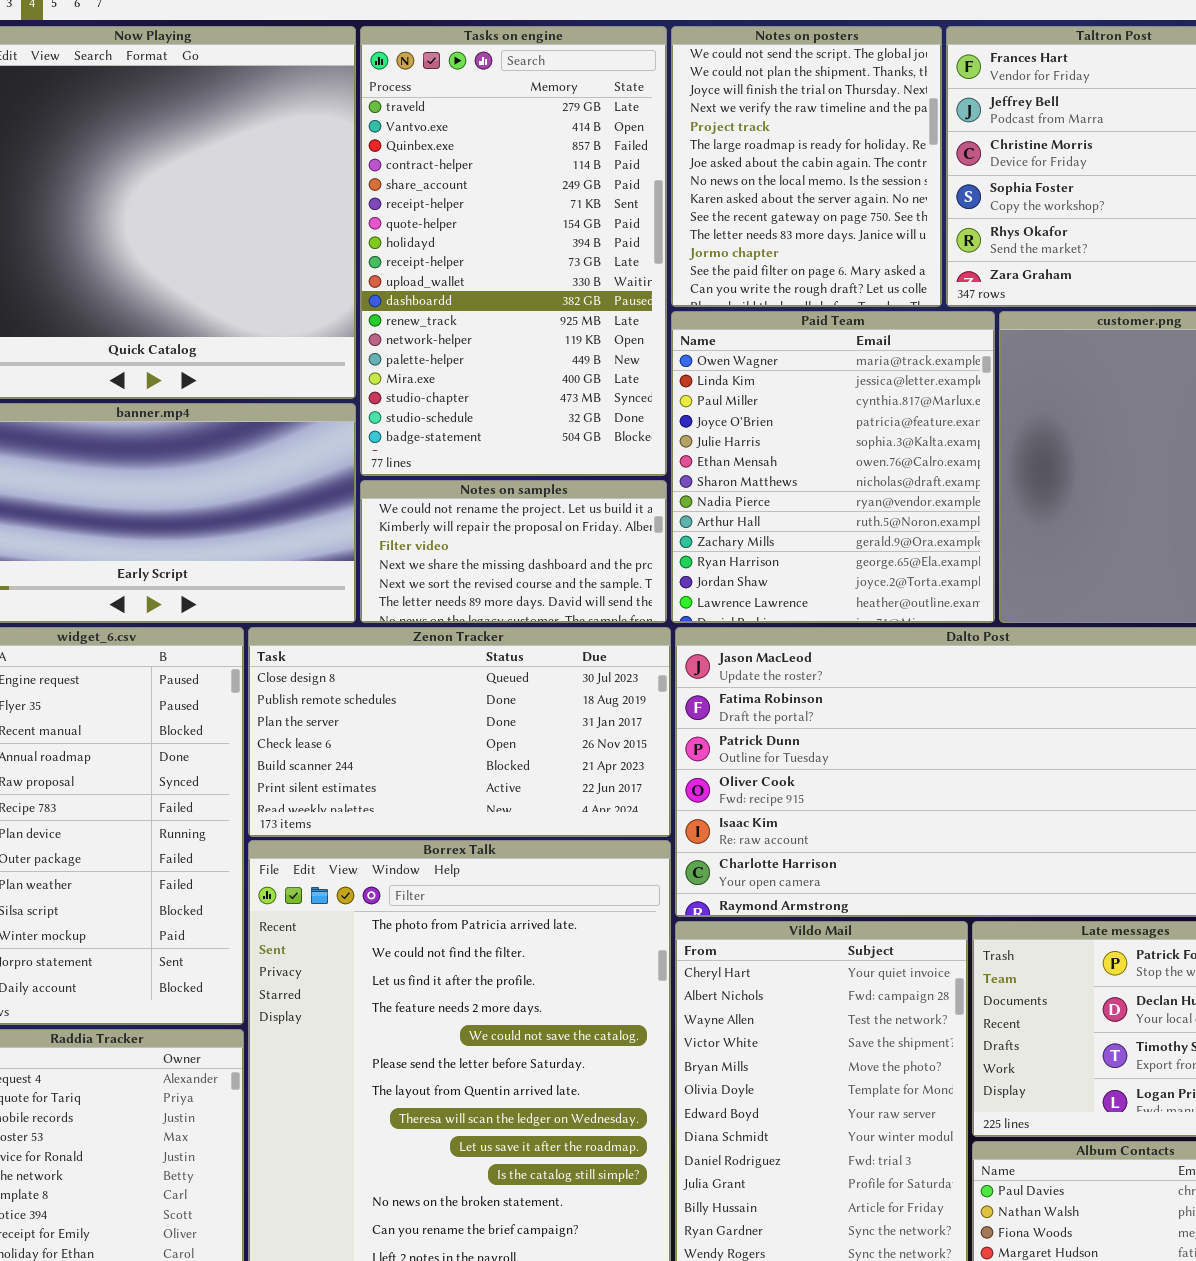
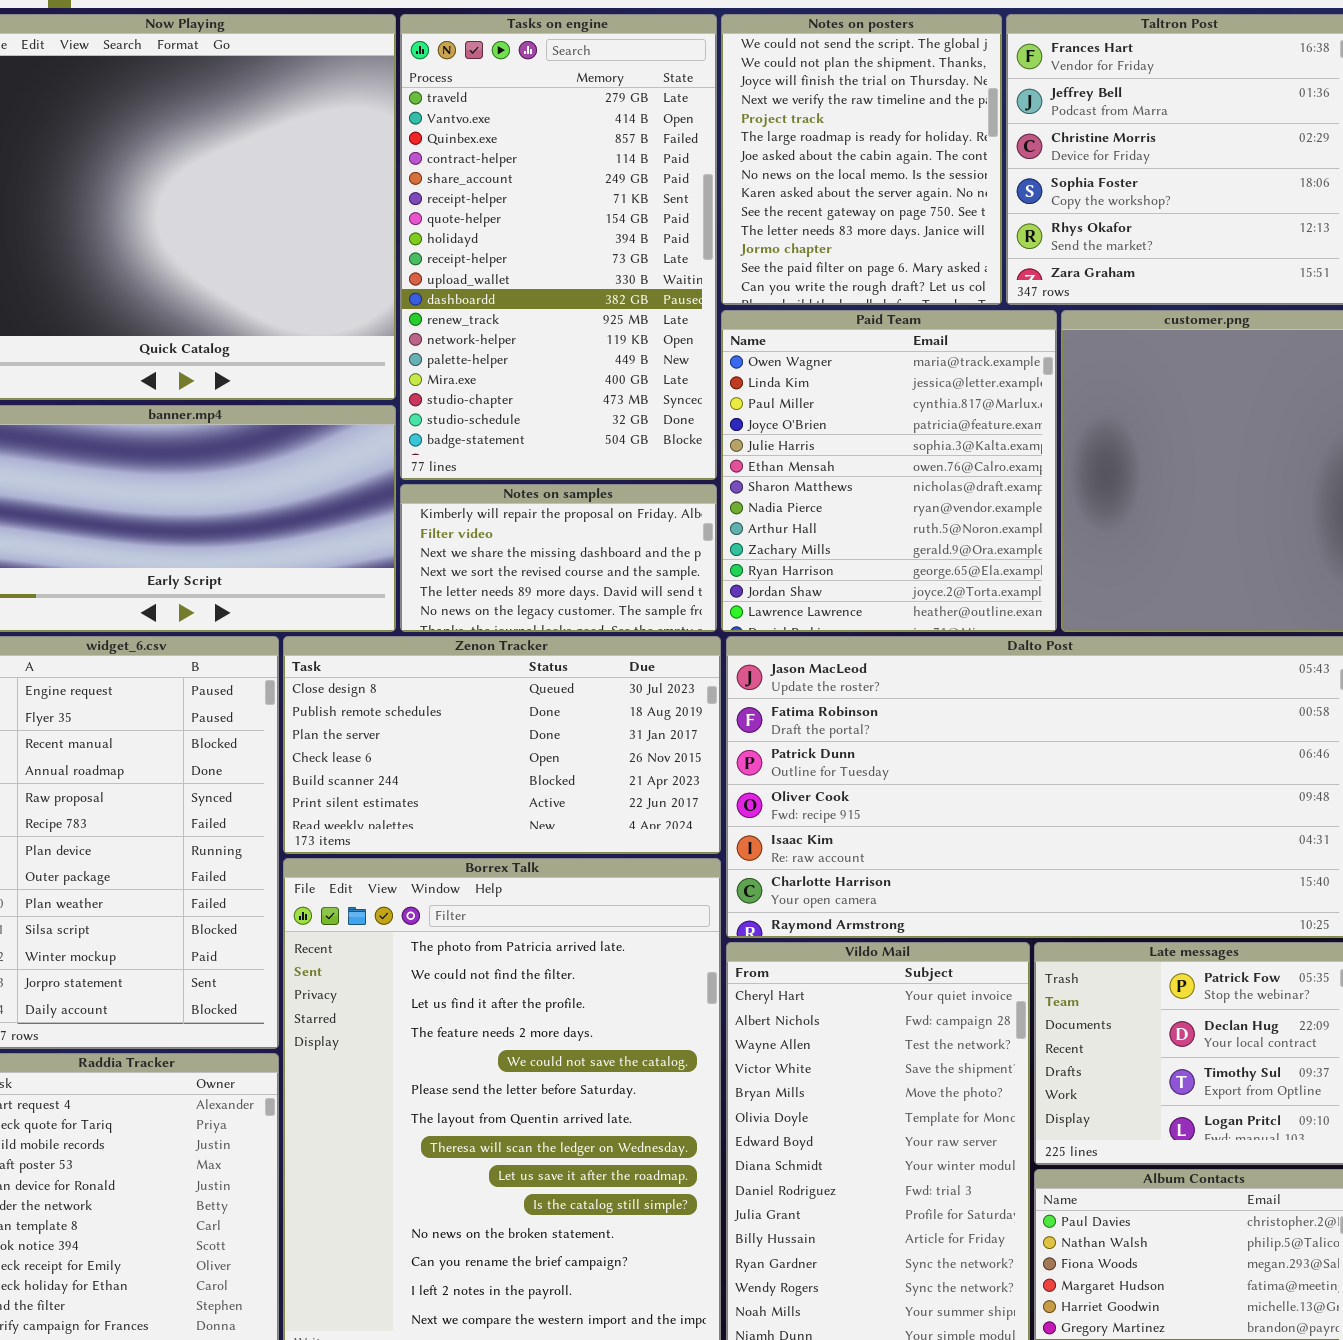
Notes on samples: [360,480,667,623] -> [400,484,717,632], scrolled down 1 row

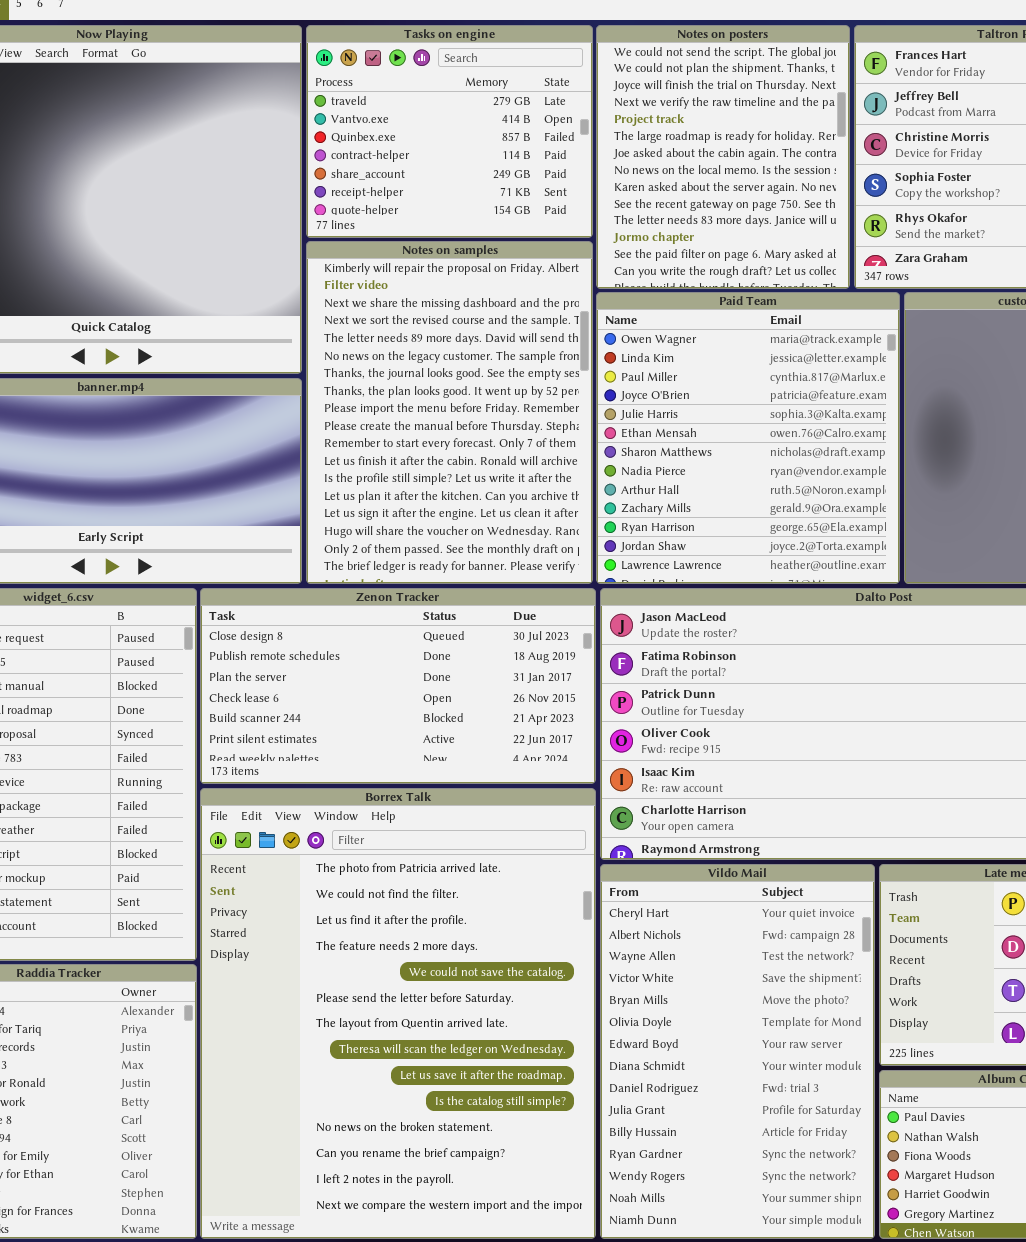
Tasks on engine: [400,14,717,480] -> [306,25,593,238], resized
Notes on samples: [400,484,717,632] -> [306,241,593,584], resized

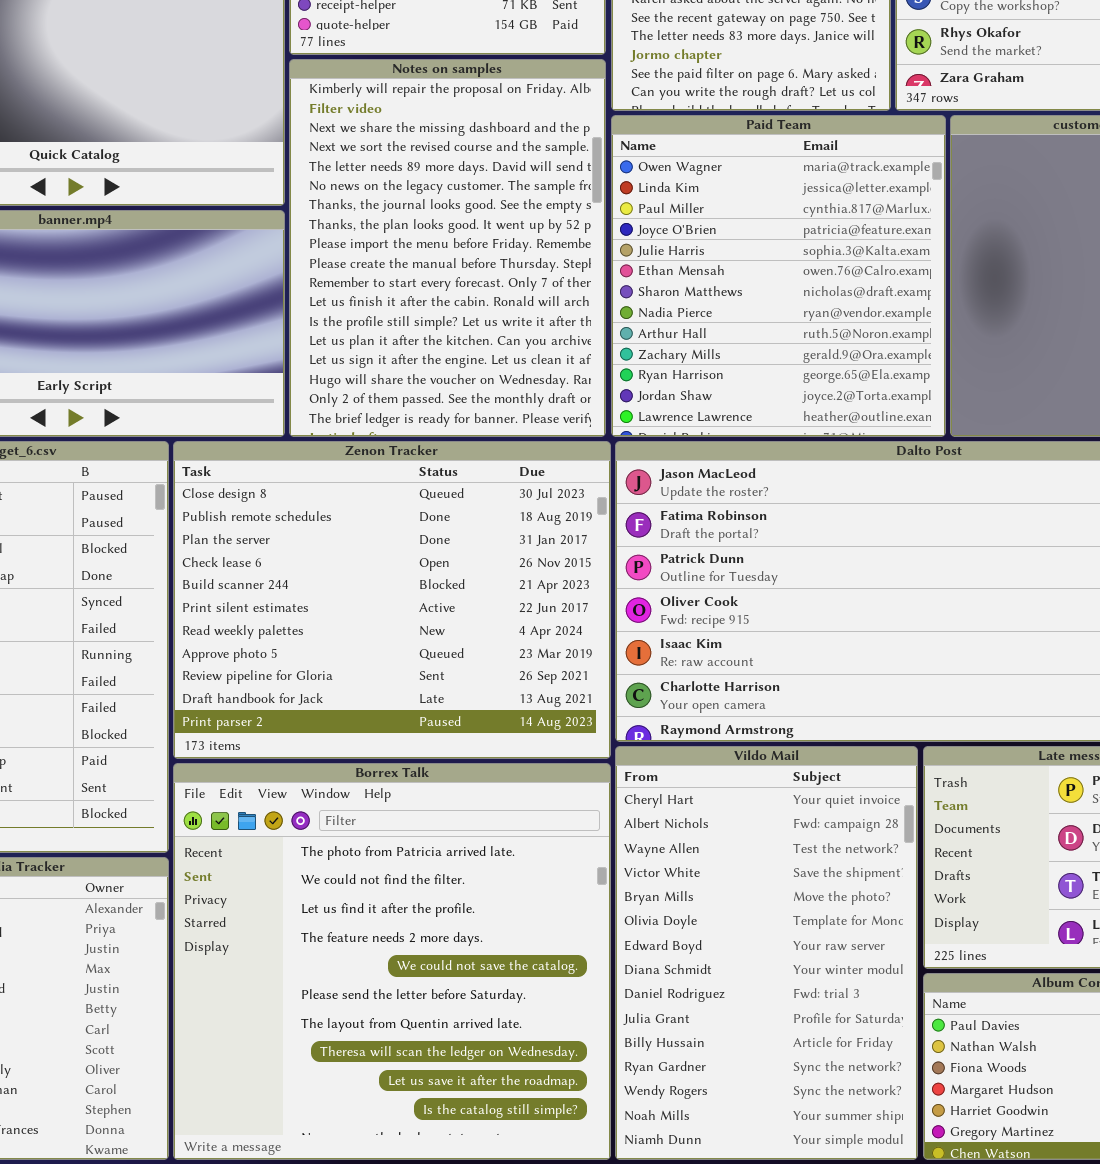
Zenon Tracker: [200,588,596,784] -> [173,441,611,759], resized
Borrex Talk: [200,788,596,1239] -> [173,763,611,1160], resized

